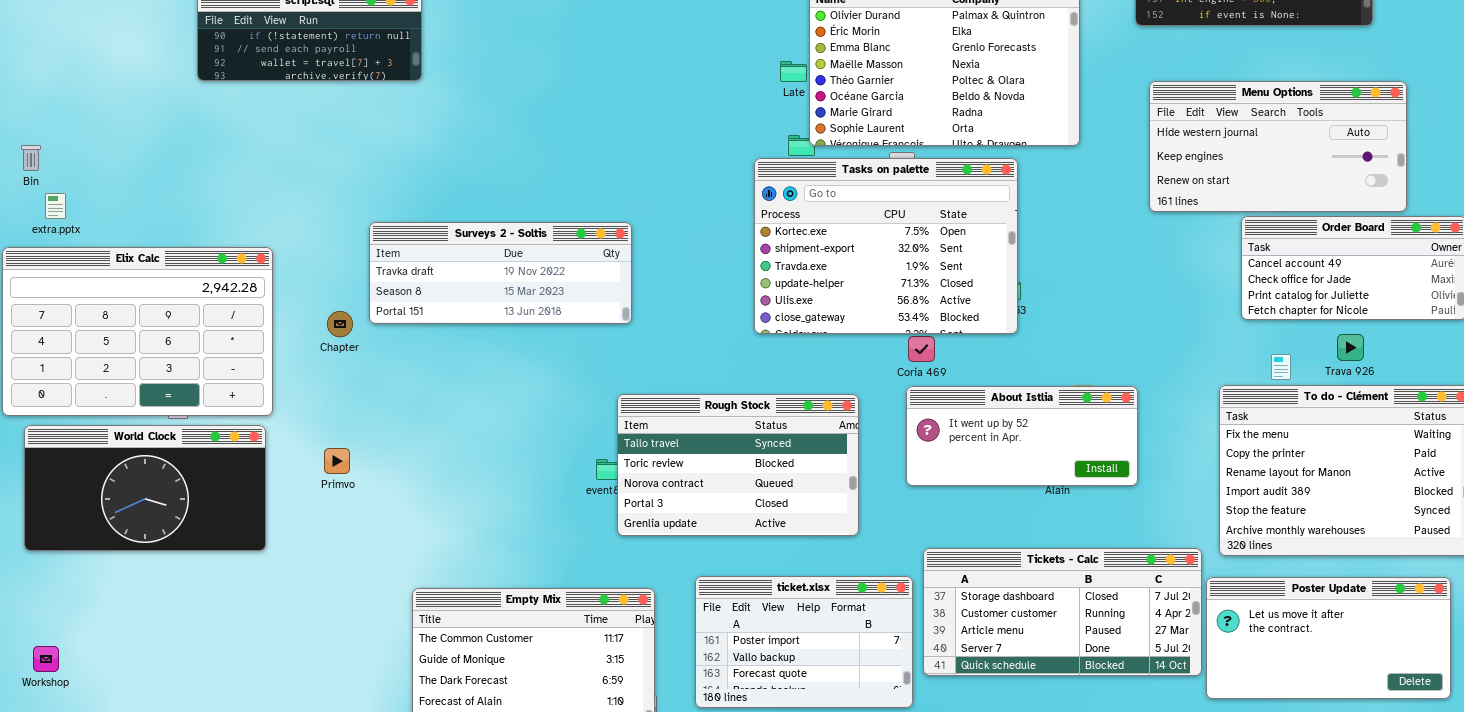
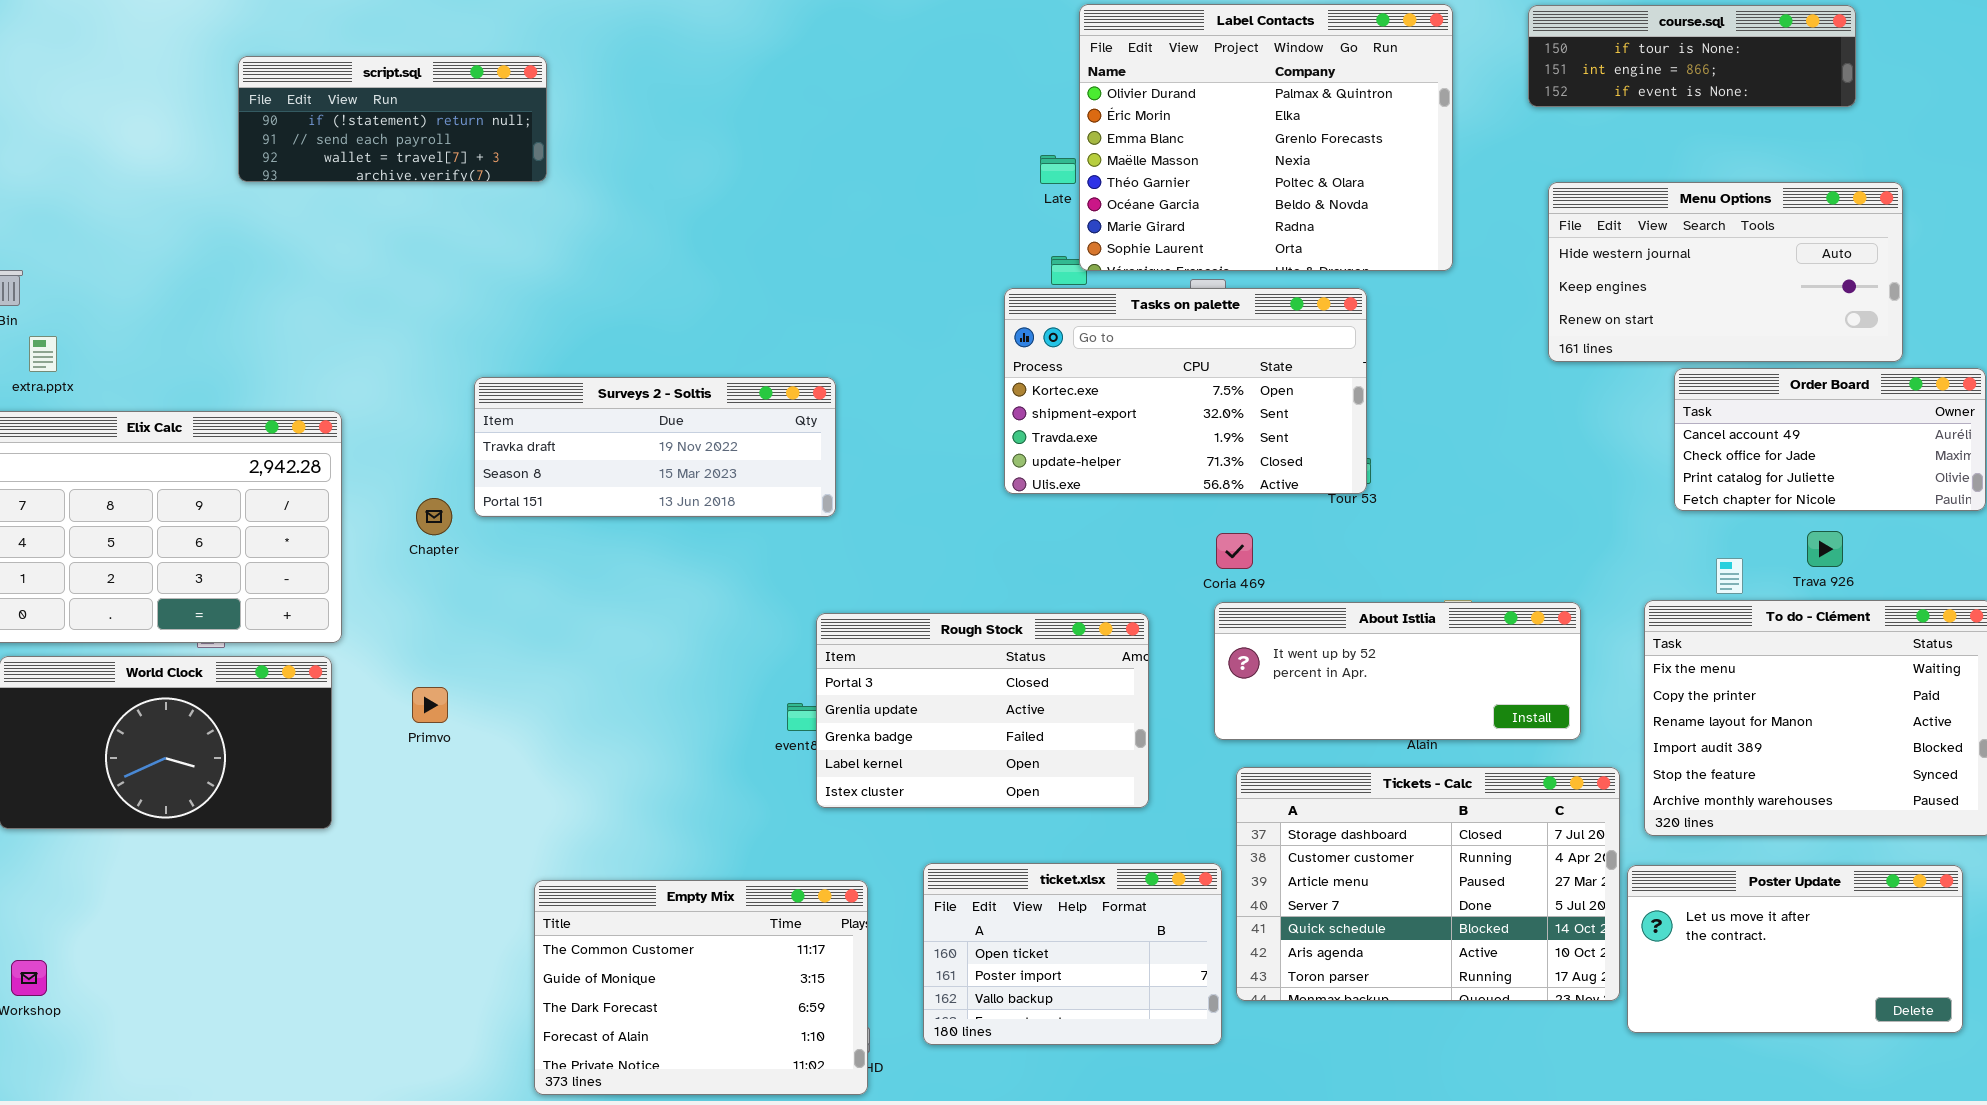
Tasks on palette: [754,158,1018,334] -> [1004,288,1367,494], resized
About Istlia: [906,386,1138,486] -> [1214,602,1581,740], resized
Rough Stock: [617,394,859,536] -> [816,613,1149,808], scrolled down 3 rows
Tickets - Calc: [923,548,1202,676] -> [1236,767,1620,1001], resized
ticket.xlsx: [695,576,913,708] -> [923,863,1222,1045], scrolled up 1 row

